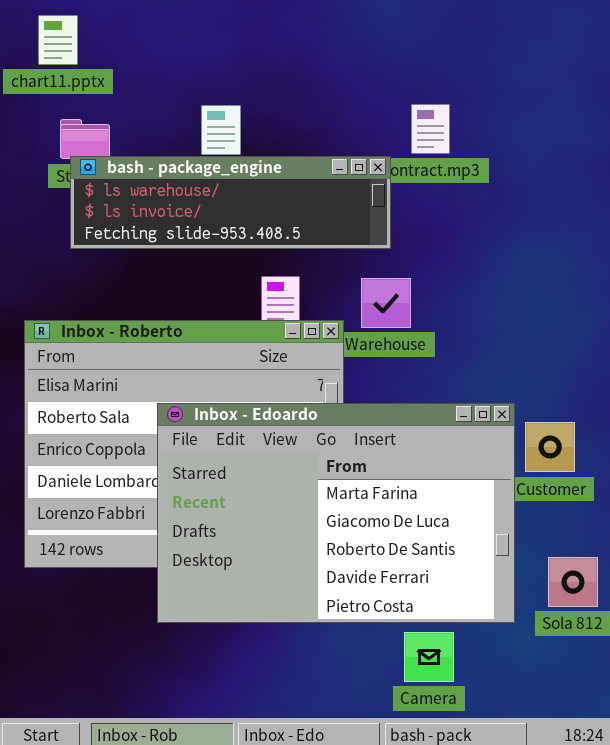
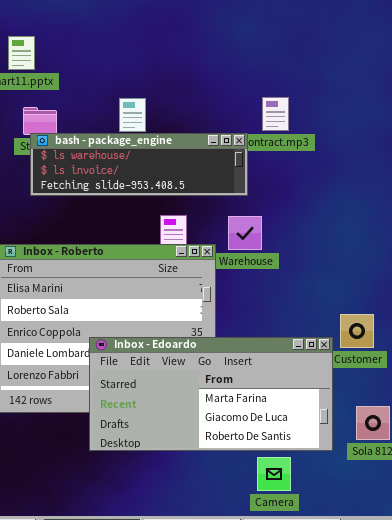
Inbox - Edoardo: [157,403,515,623] -> [89,337,333,451], resized

